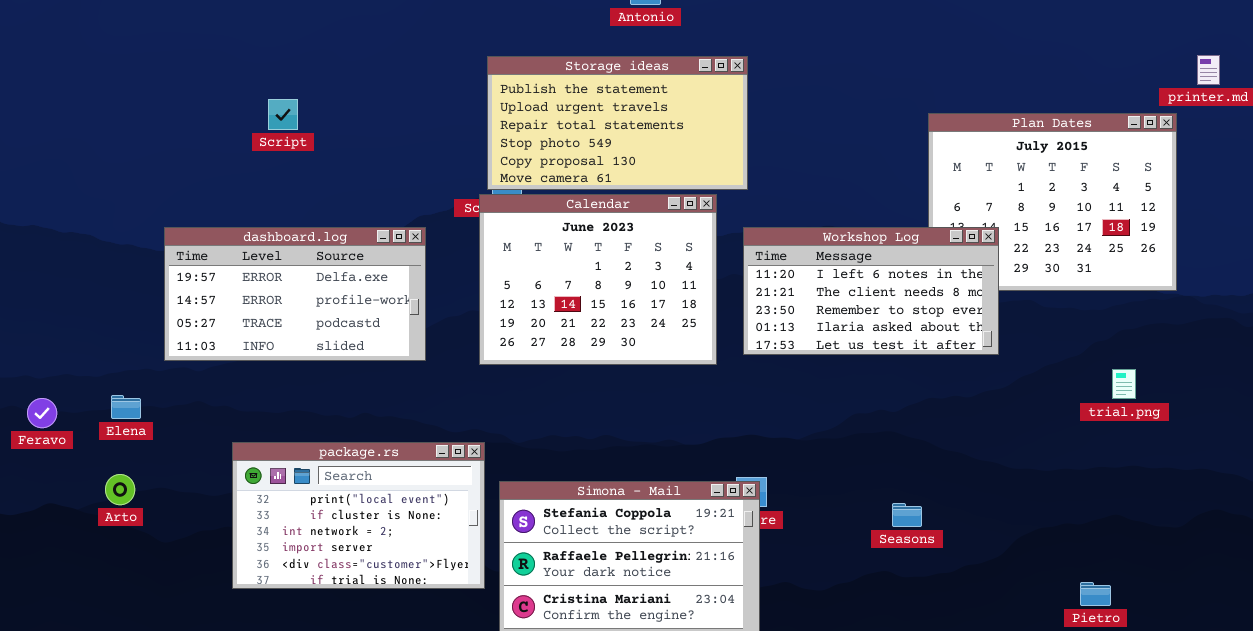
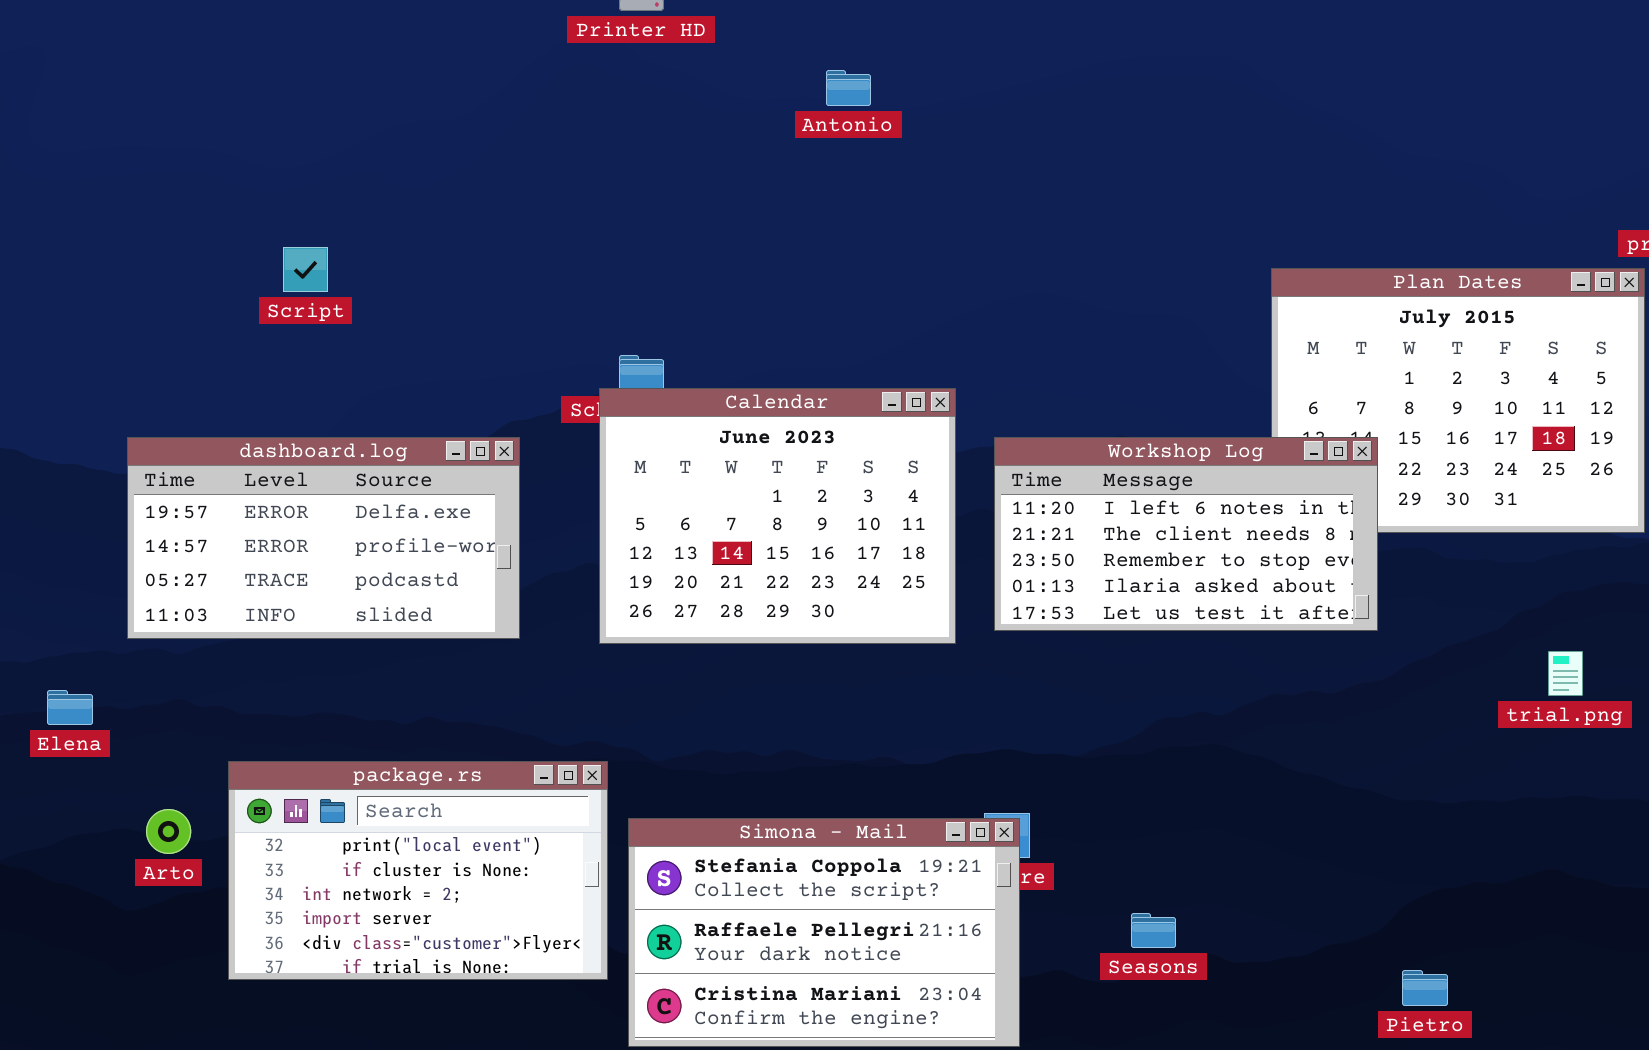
Storage ideas: [487,56,748,190] -> none, closed
Arto: [105,474,135,505] -> [146,809,191,854], moved
Seasons: [892,503,922,527] -> [1131,913,1176,948], moved
Pietro: [1080,582,1111,606] -> [1402,970,1448,1006], moved

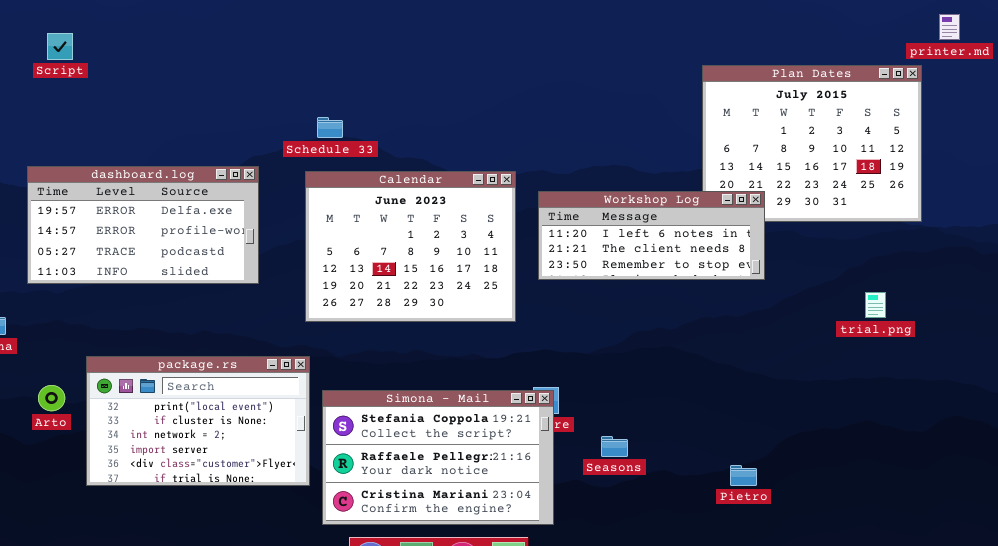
Script: [283,247,328,292] -> [47,33,73,60], moved
Calendar: [599,388,956,644] -> [305,171,516,322], moved
Workshop Log: [994,437,1378,631] -> [538,191,765,280], resized
Seasons: [1131,913,1176,948] -> [601,436,628,457], moved
Pietro: [1402,970,1448,1006] -> [730,465,757,486], moved

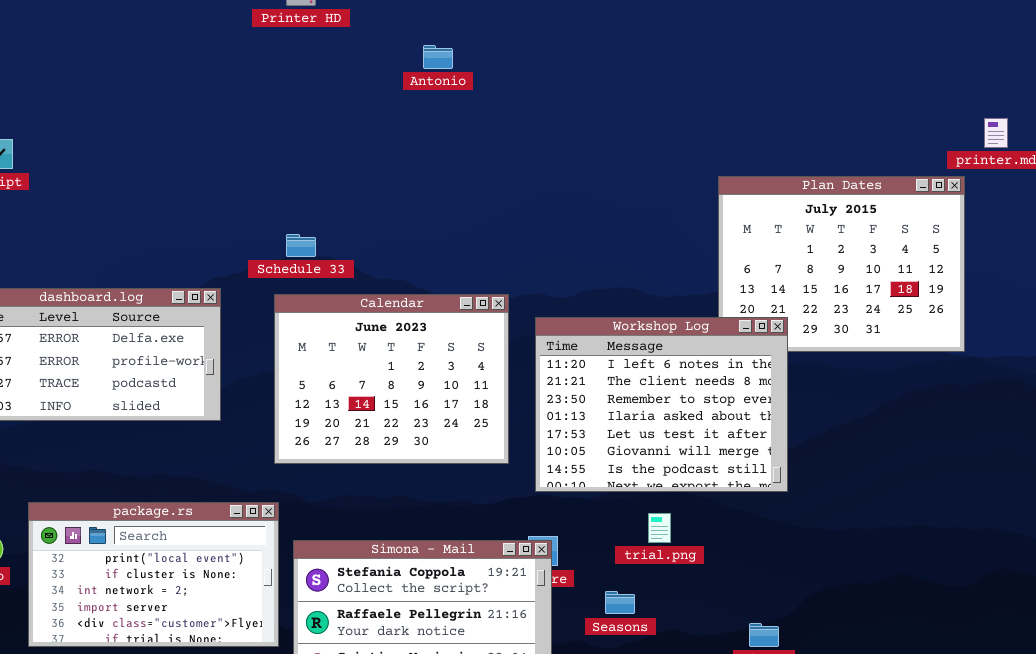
Workshop Log: [538,191,765,280] -> [535,317,788,492], resized
trial.png: [865,292,886,318] -> [648,513,671,543], moved

